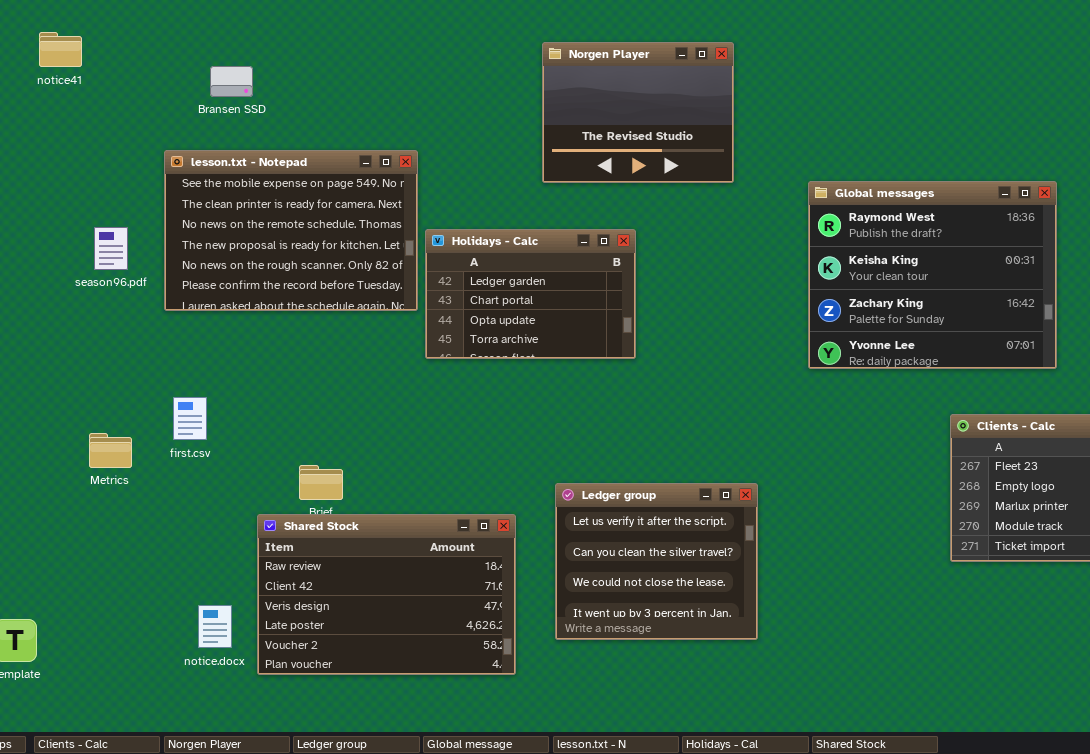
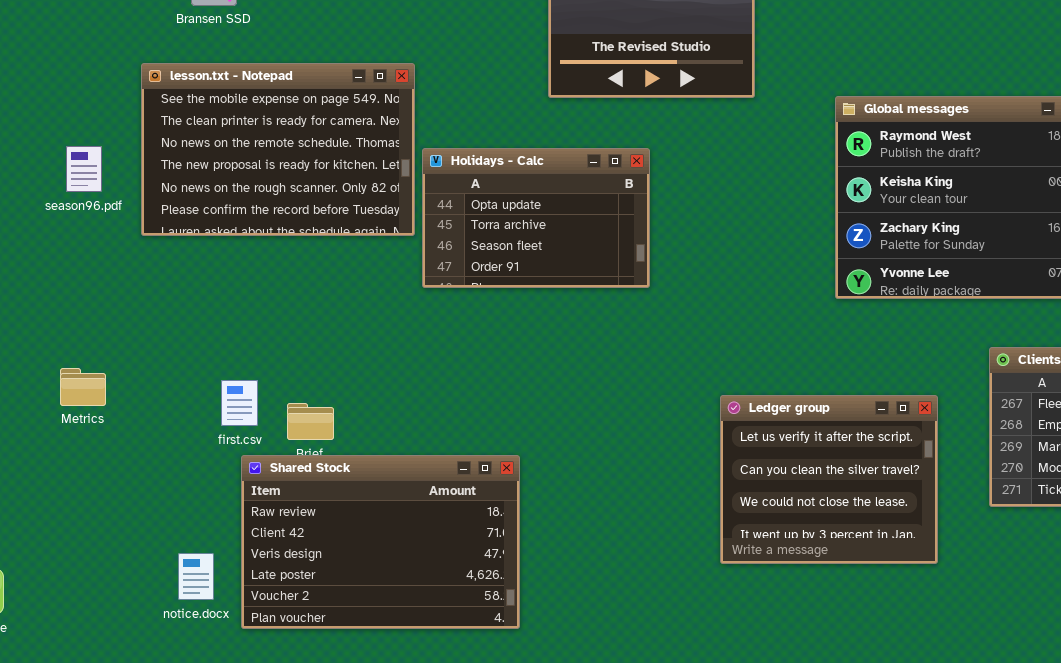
Holidays - Calc: [425,229,636,359] -> [422,148,650,288], scrolled down 2 rows
first.csv: [173,397,207,440] -> [221,380,258,426], moved
Ledger group: [555,483,758,640] -> [720,395,938,564], moved

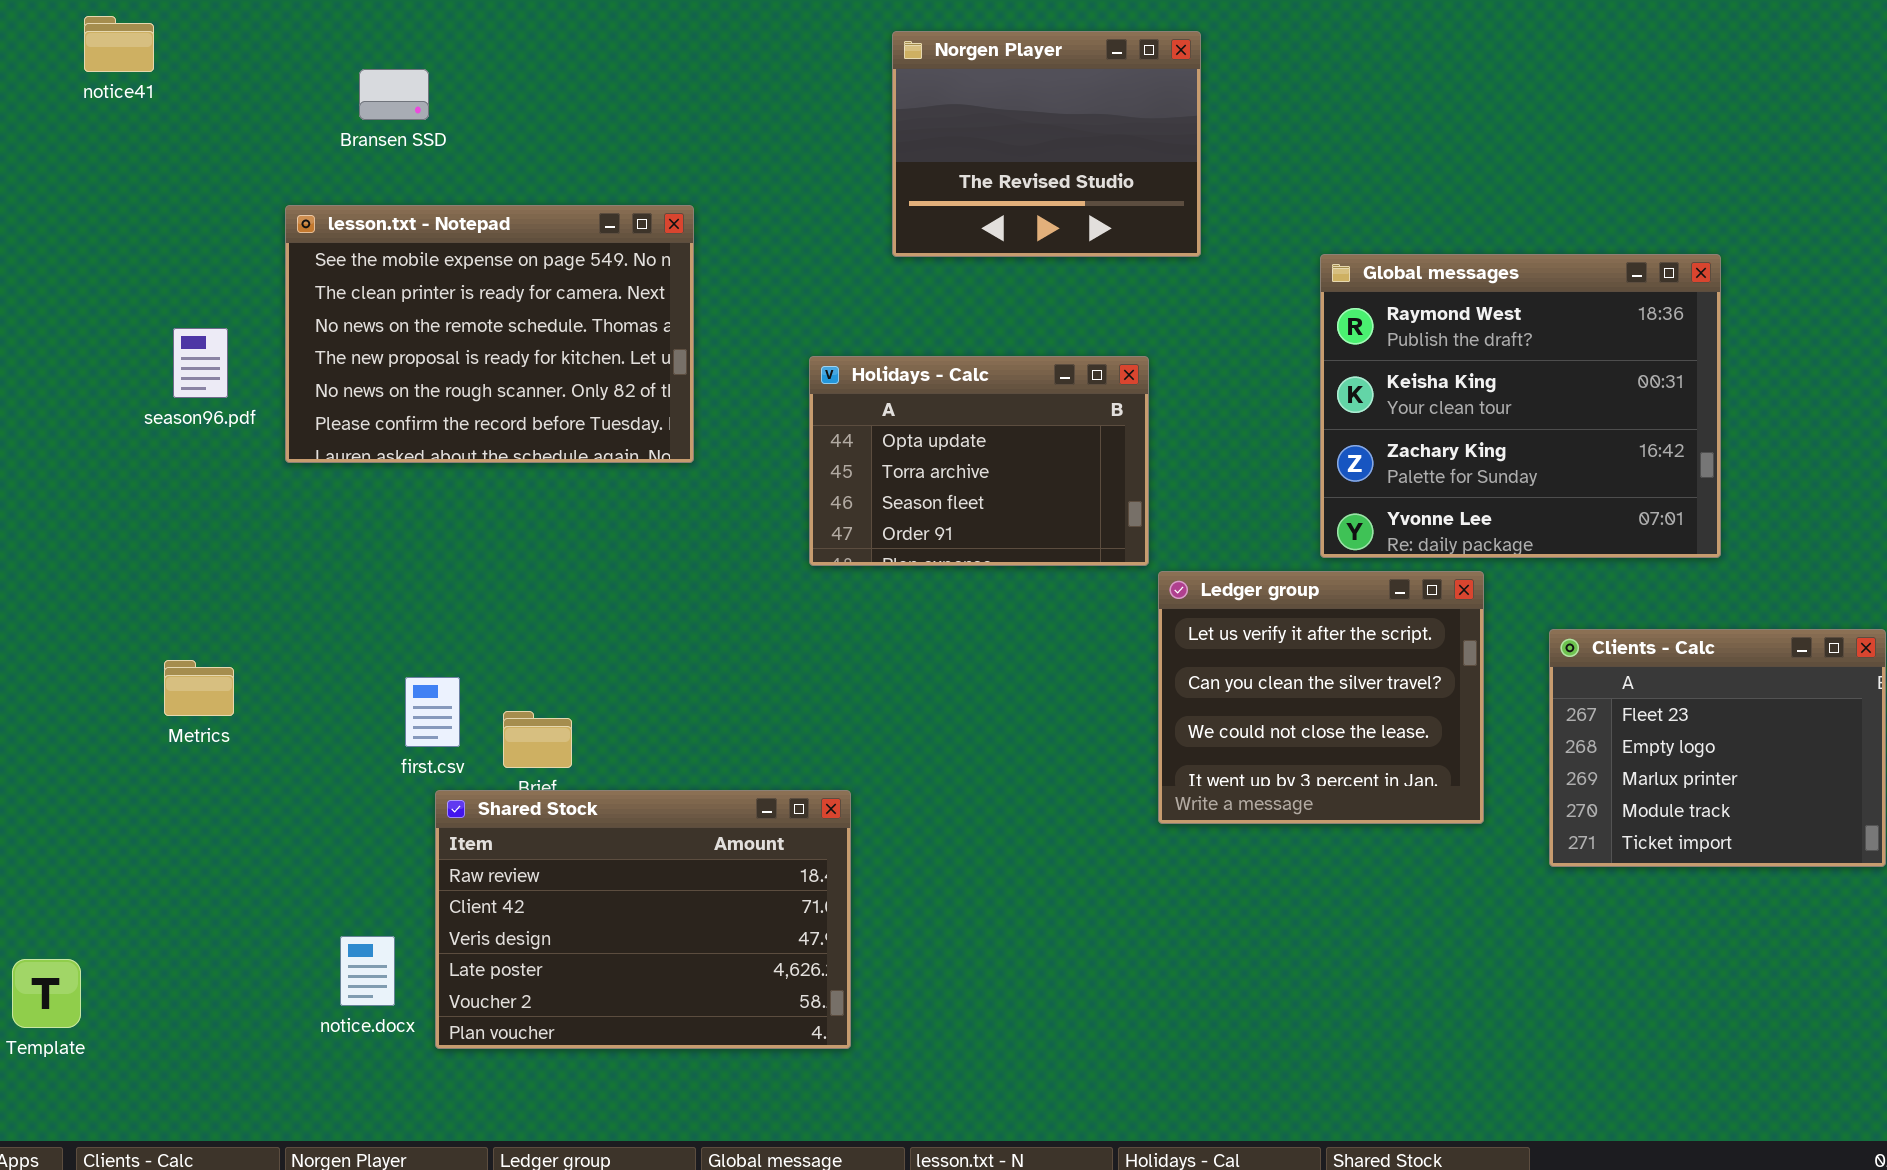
Holidays - Calc: [422,148,650,288] -> [809,356,1149,566], moved
Ledger group: [720,395,938,564] -> [1158,571,1484,824], moved

